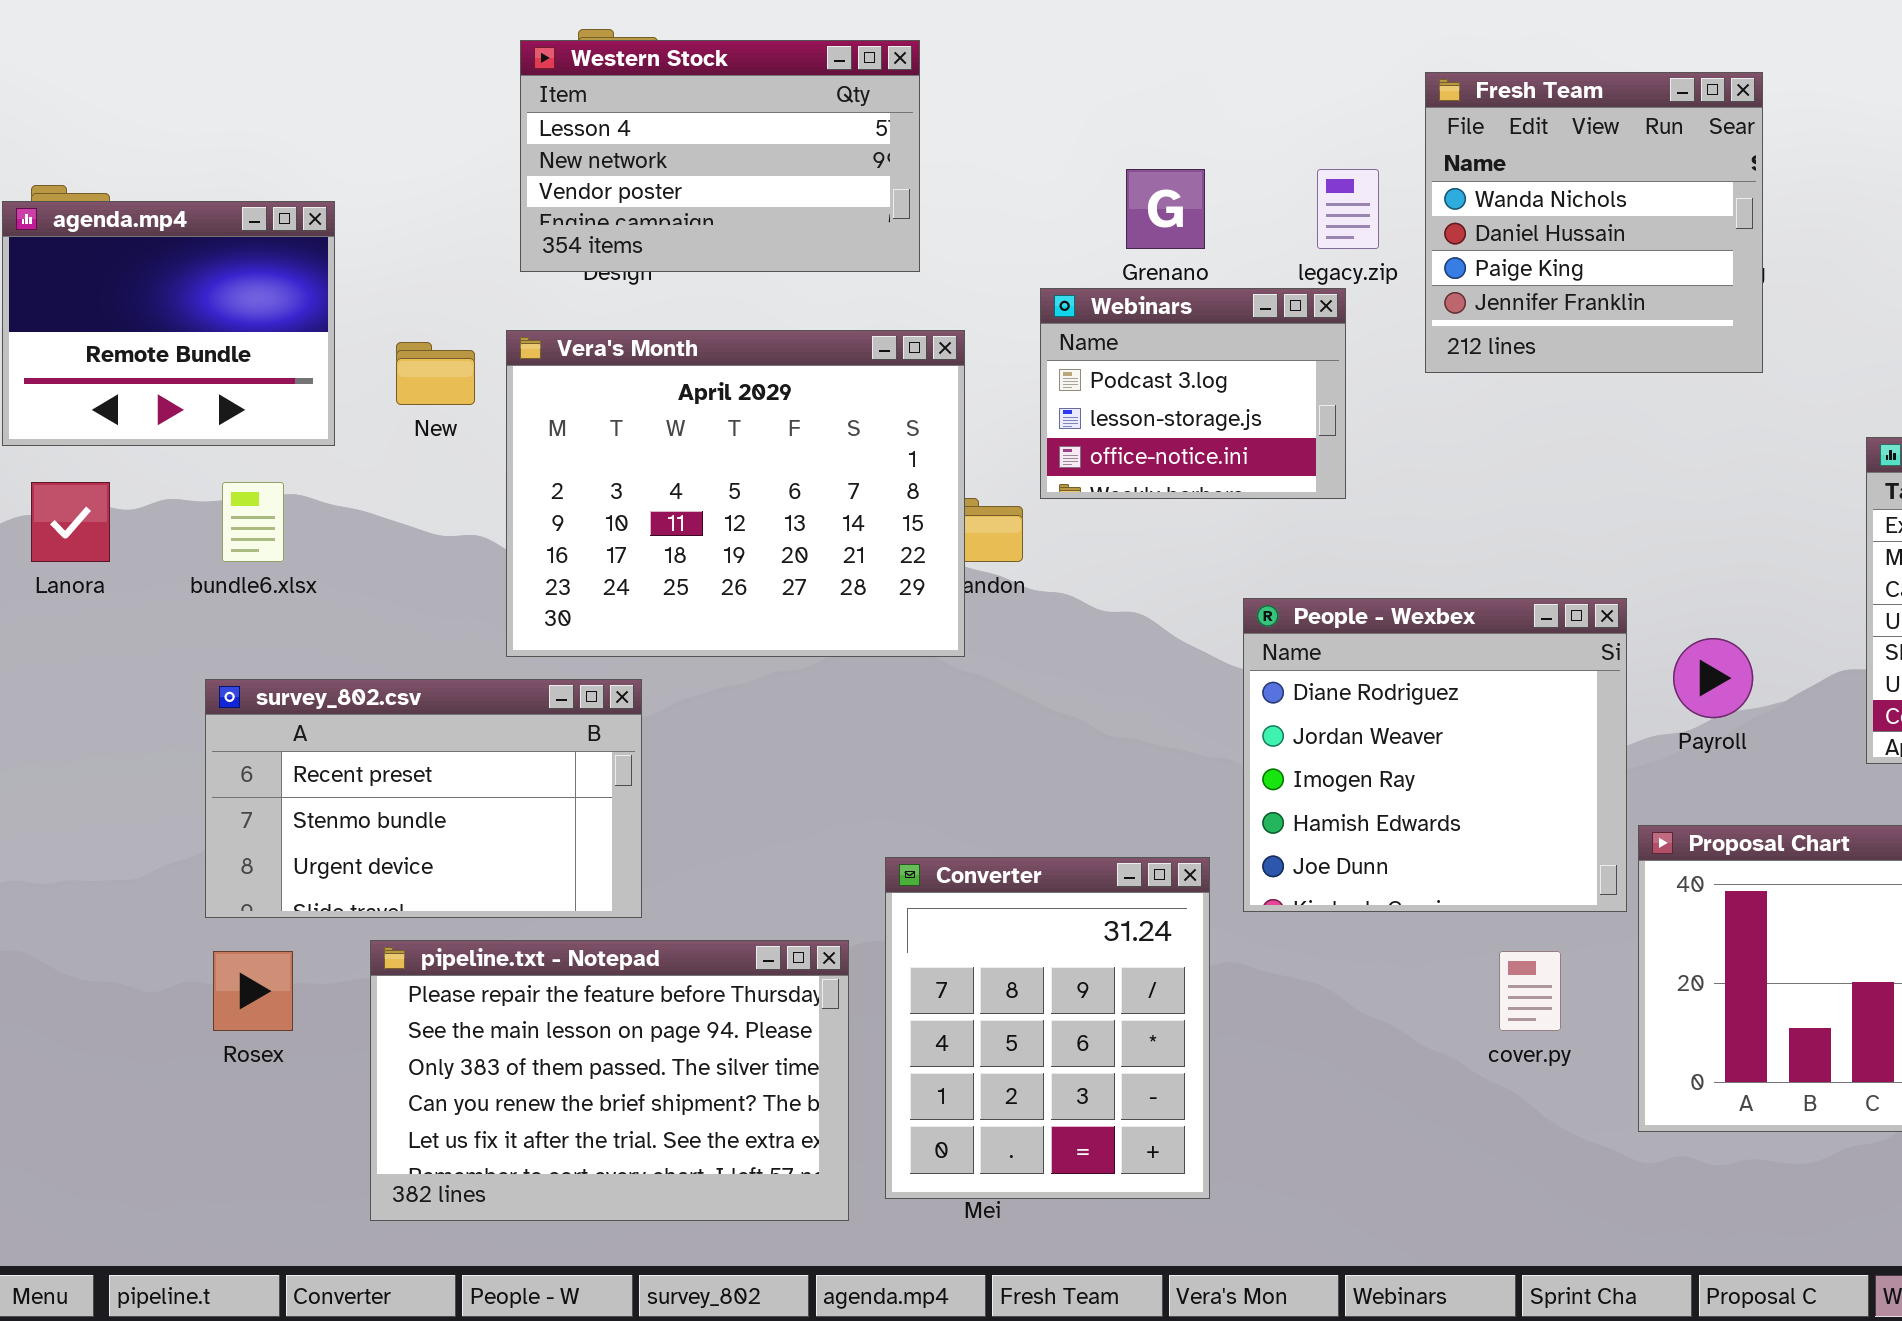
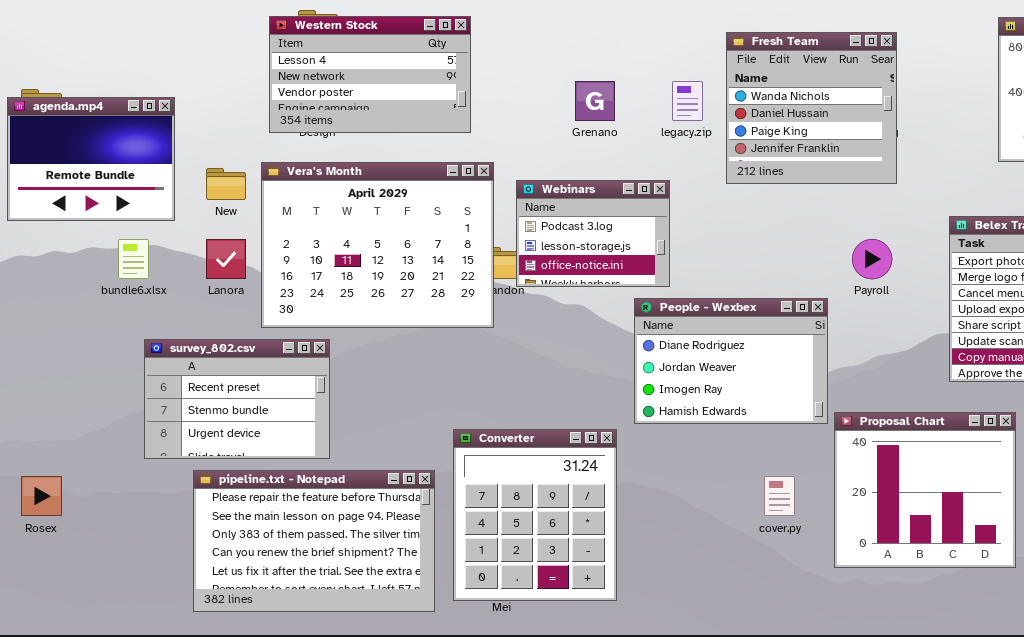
Webinars: [1040,288,1346,499] -> [516,180,670,287], moved
Lanora: [31,482,110,562] -> [206,239,246,279], moved
People - Wexbex: [1243,598,1627,912] -> [634,298,828,424], resized
Payroll: [1673,638,1753,718] -> [852,239,892,279], moved
survey_802.csv: [205,679,642,918] -> [144,339,330,459], resized
Rosex: [213,951,293,1031] -> [21,476,62,516], moved

